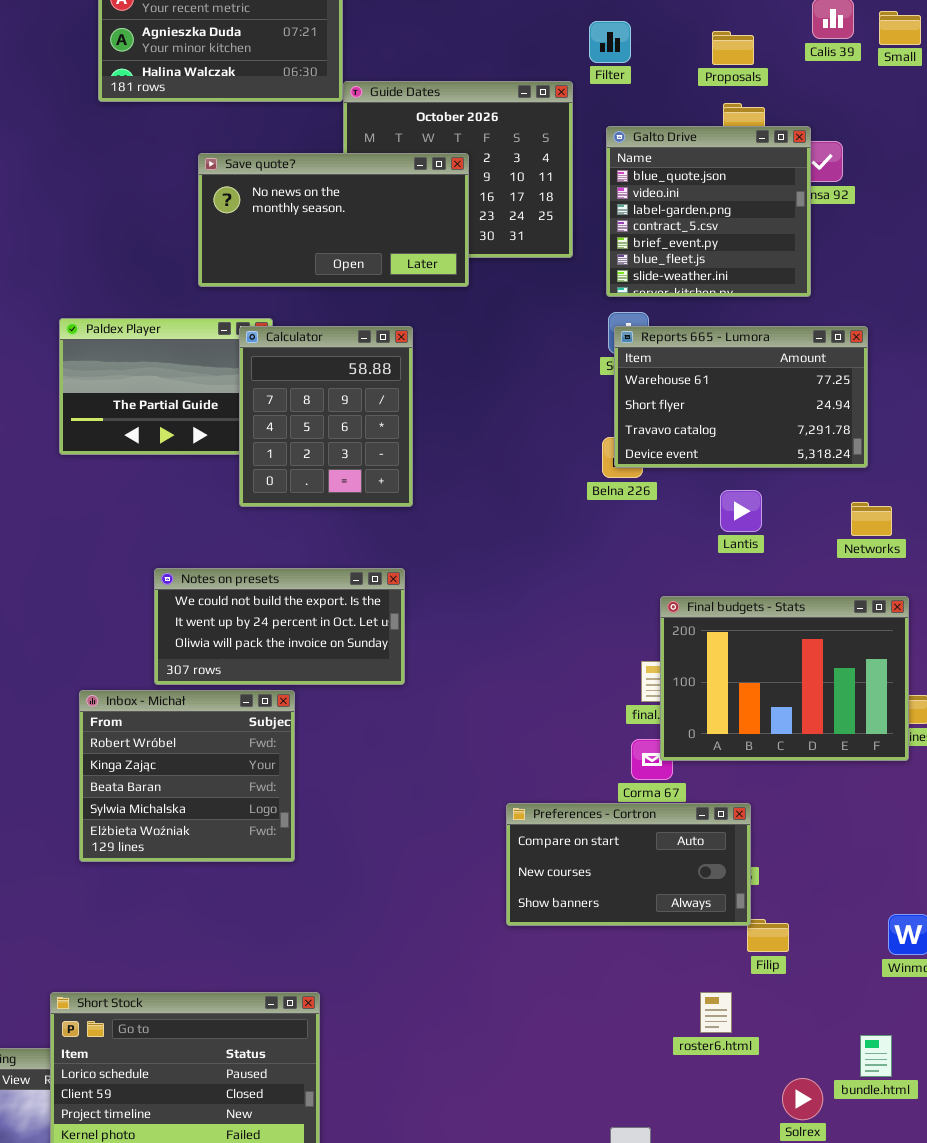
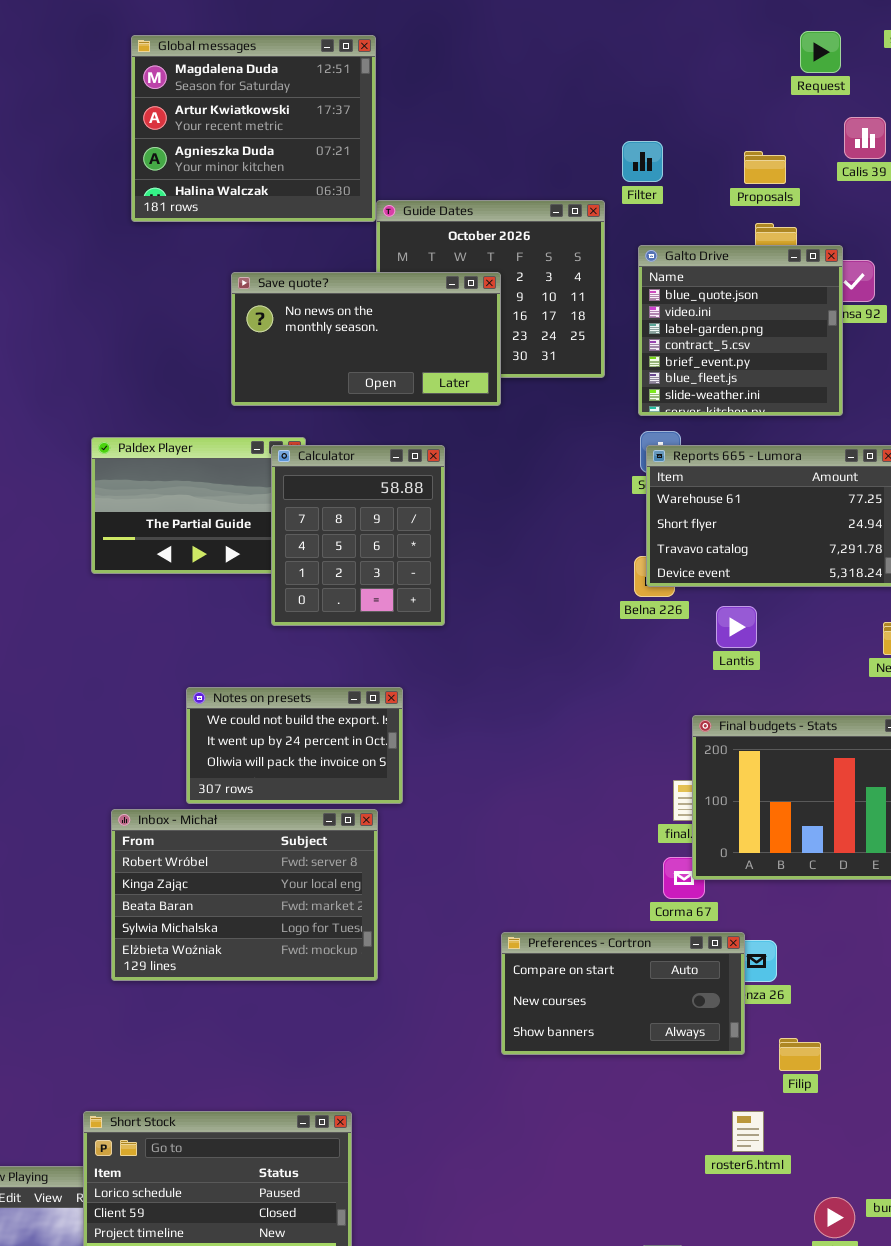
Lantis: [720,490,762,532] -> [716,606,757,648], moved
Notes on presets: [154,568,405,685] -> [186,687,403,804], resized
Inbox - Michał: [79,690,295,862] -> [111,809,378,981], resized
Preferences - Cortron: [506,803,751,926] -> [501,932,745,1055], moved

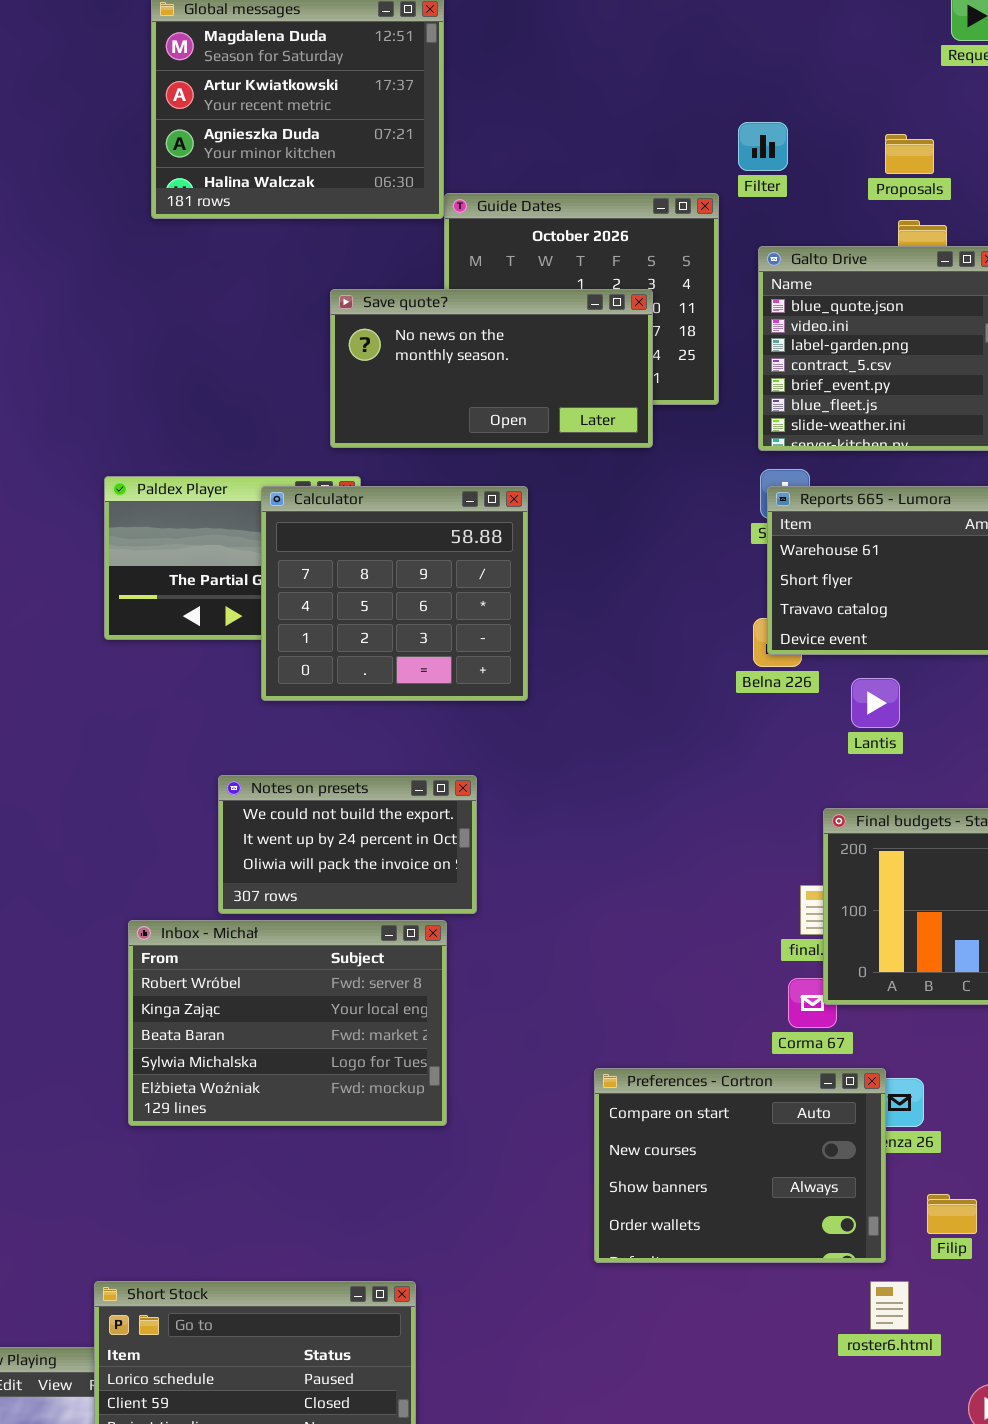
Save quote?: [231,272,501,406] -> [330,289,653,448], moved
Calculator: [271,445,445,626] -> [261,486,528,701], resized
Preferences - Cortron: [501,932,745,1055] -> [594,1068,886,1263], resized

